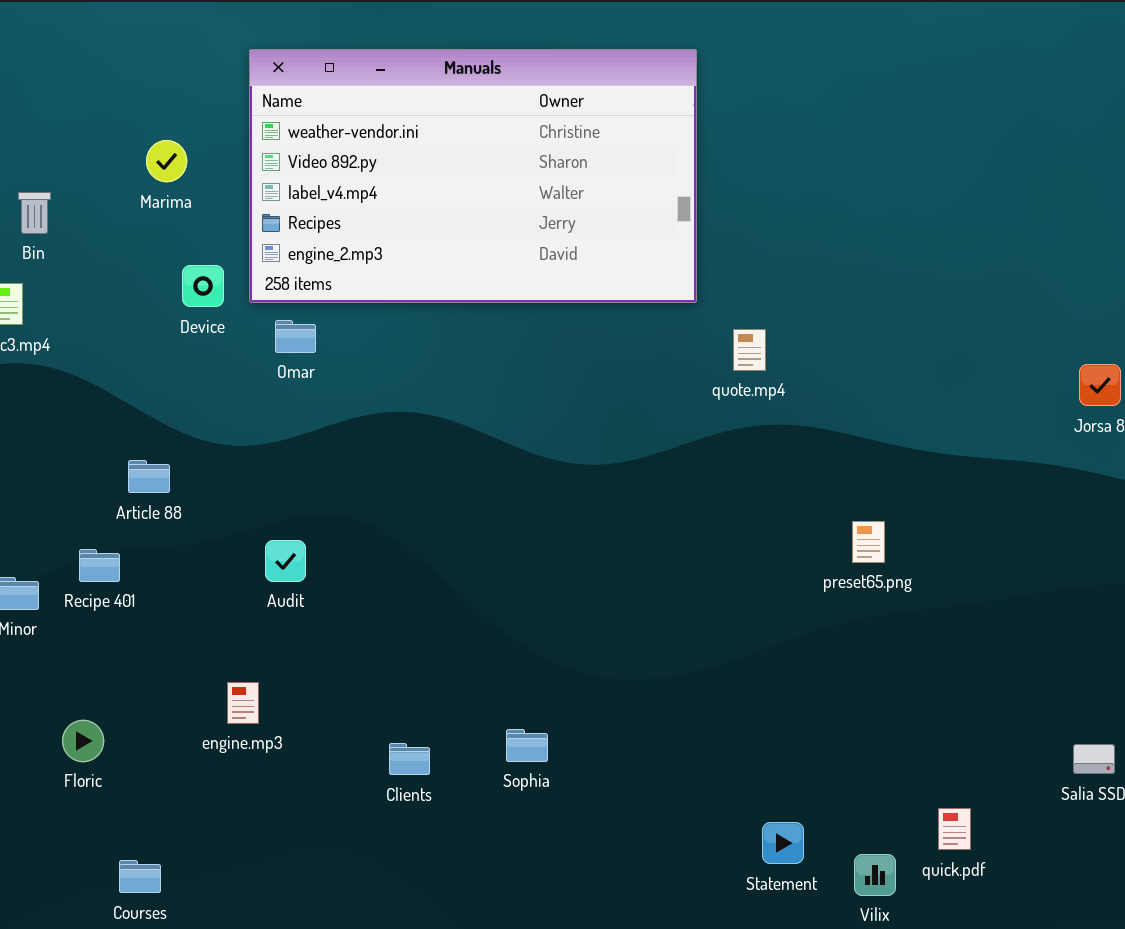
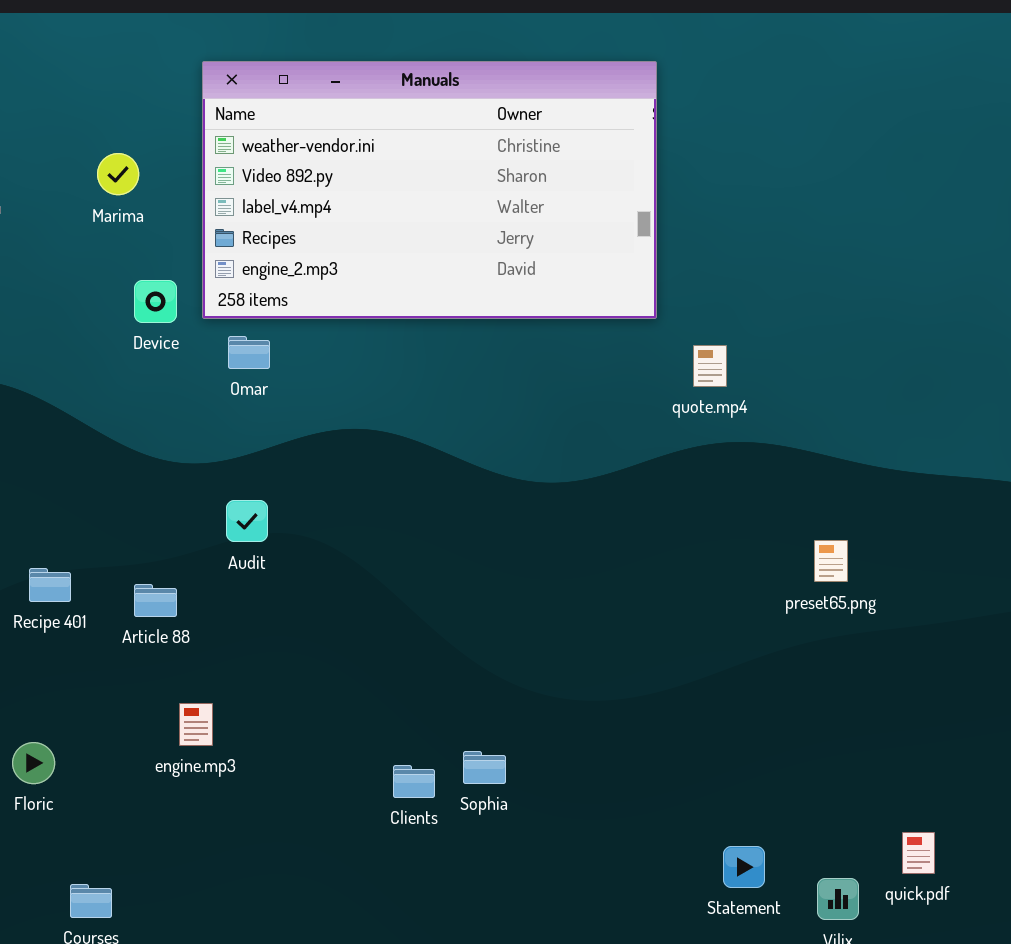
Article 88: [128,460,170,493] -> [134,584,177,617], moved
Audit: [265,540,306,582] -> [226,500,268,542], moved
Clients: [389,743,430,775] -> [393,765,435,798], moved

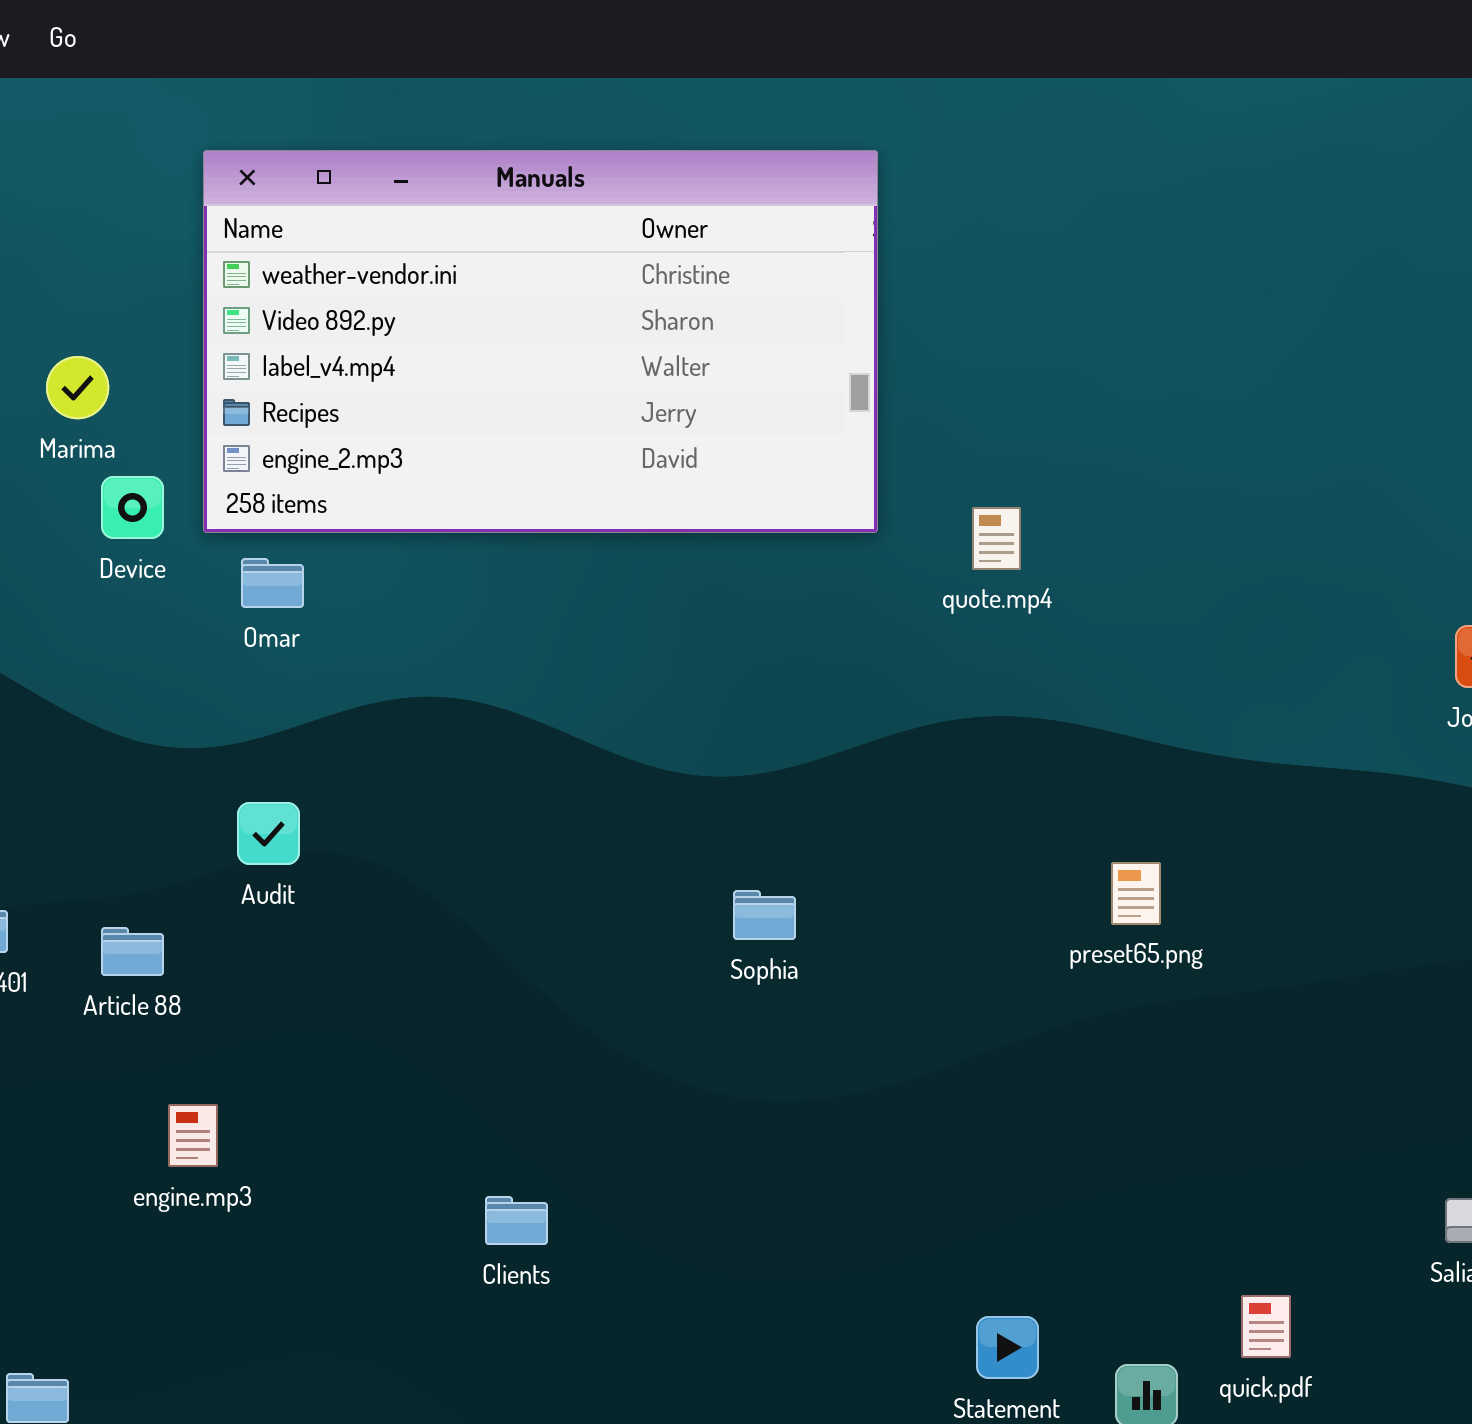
Marima: [97,153,139,195] -> [46,356,109,419], moved
quote.mp4: [693,345,727,387] -> [972,507,1021,570], moved
Sophia: [463,751,506,784] -> [733,890,796,940], moved

